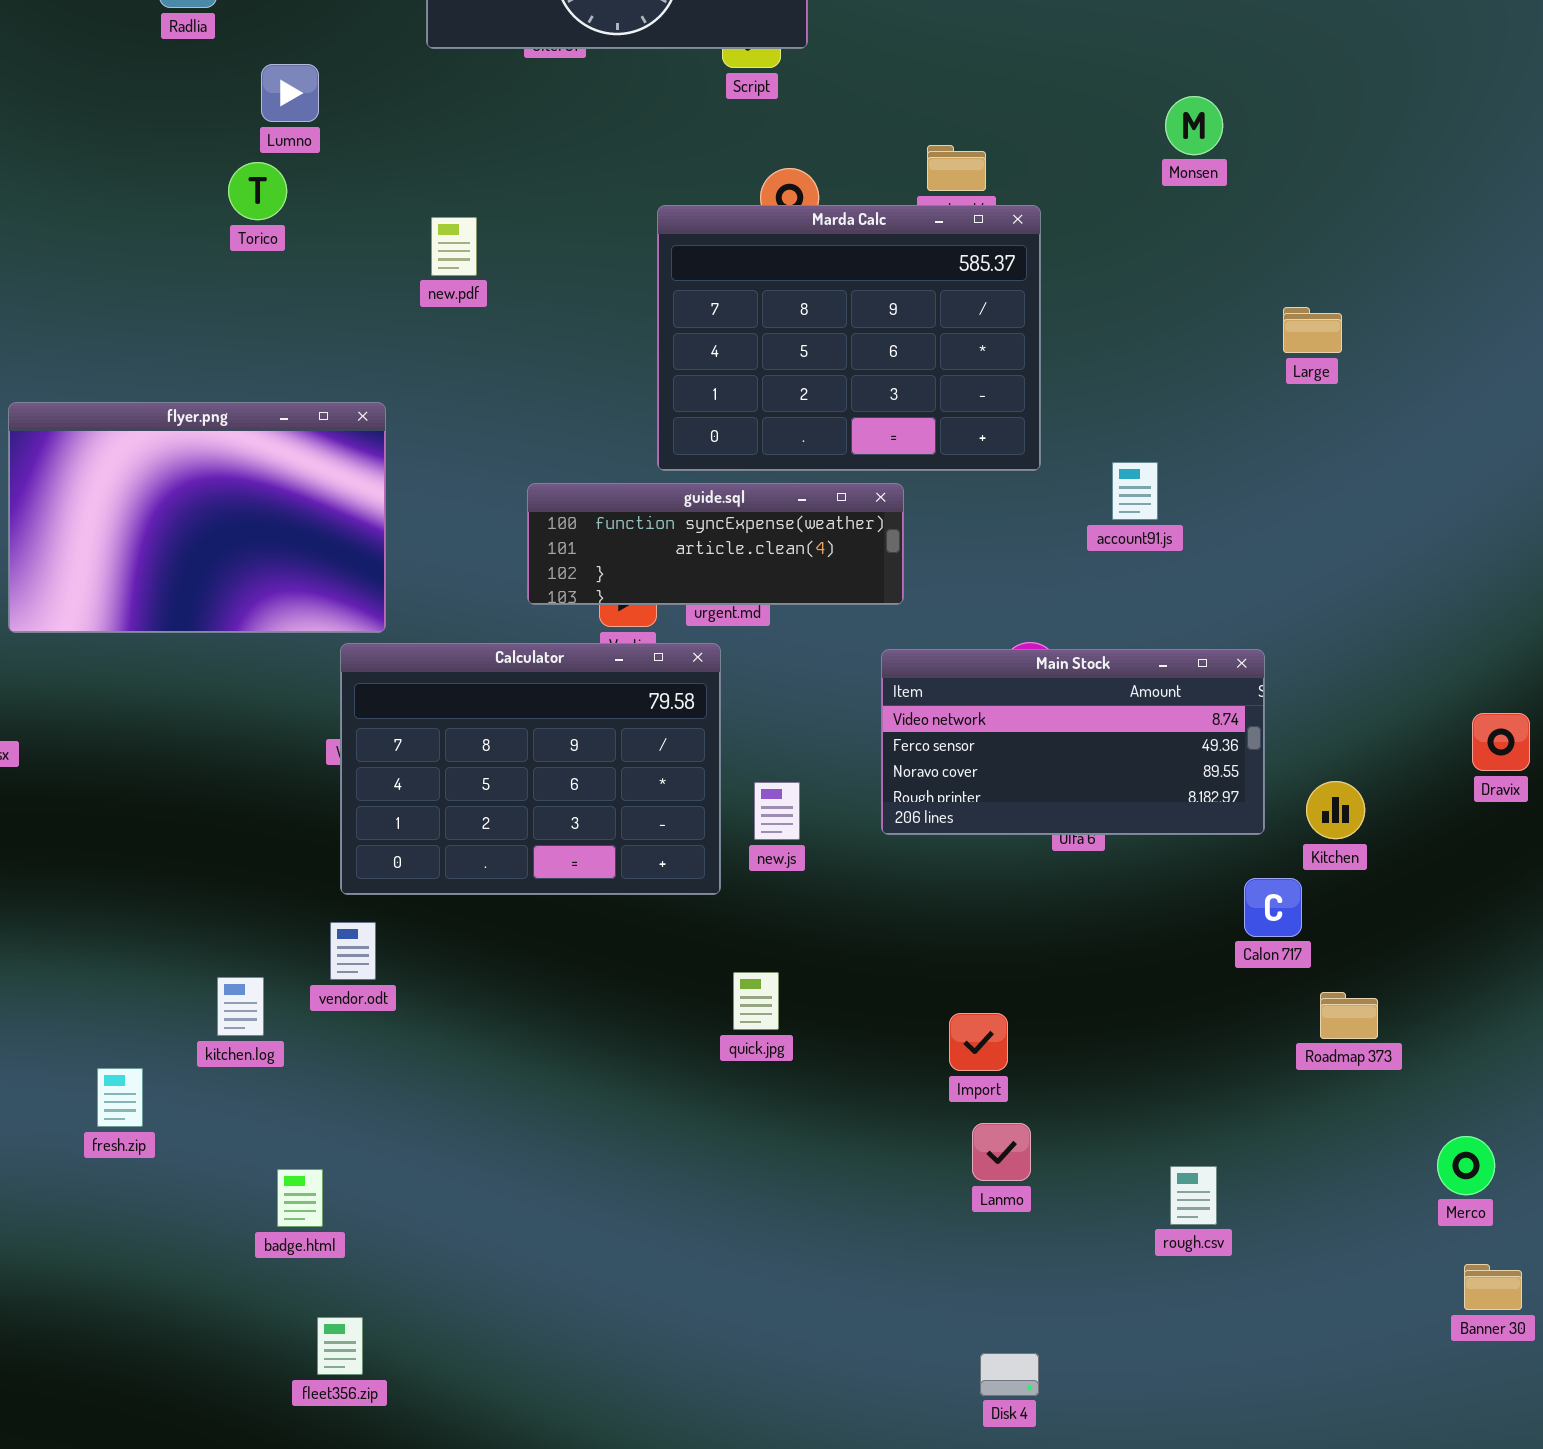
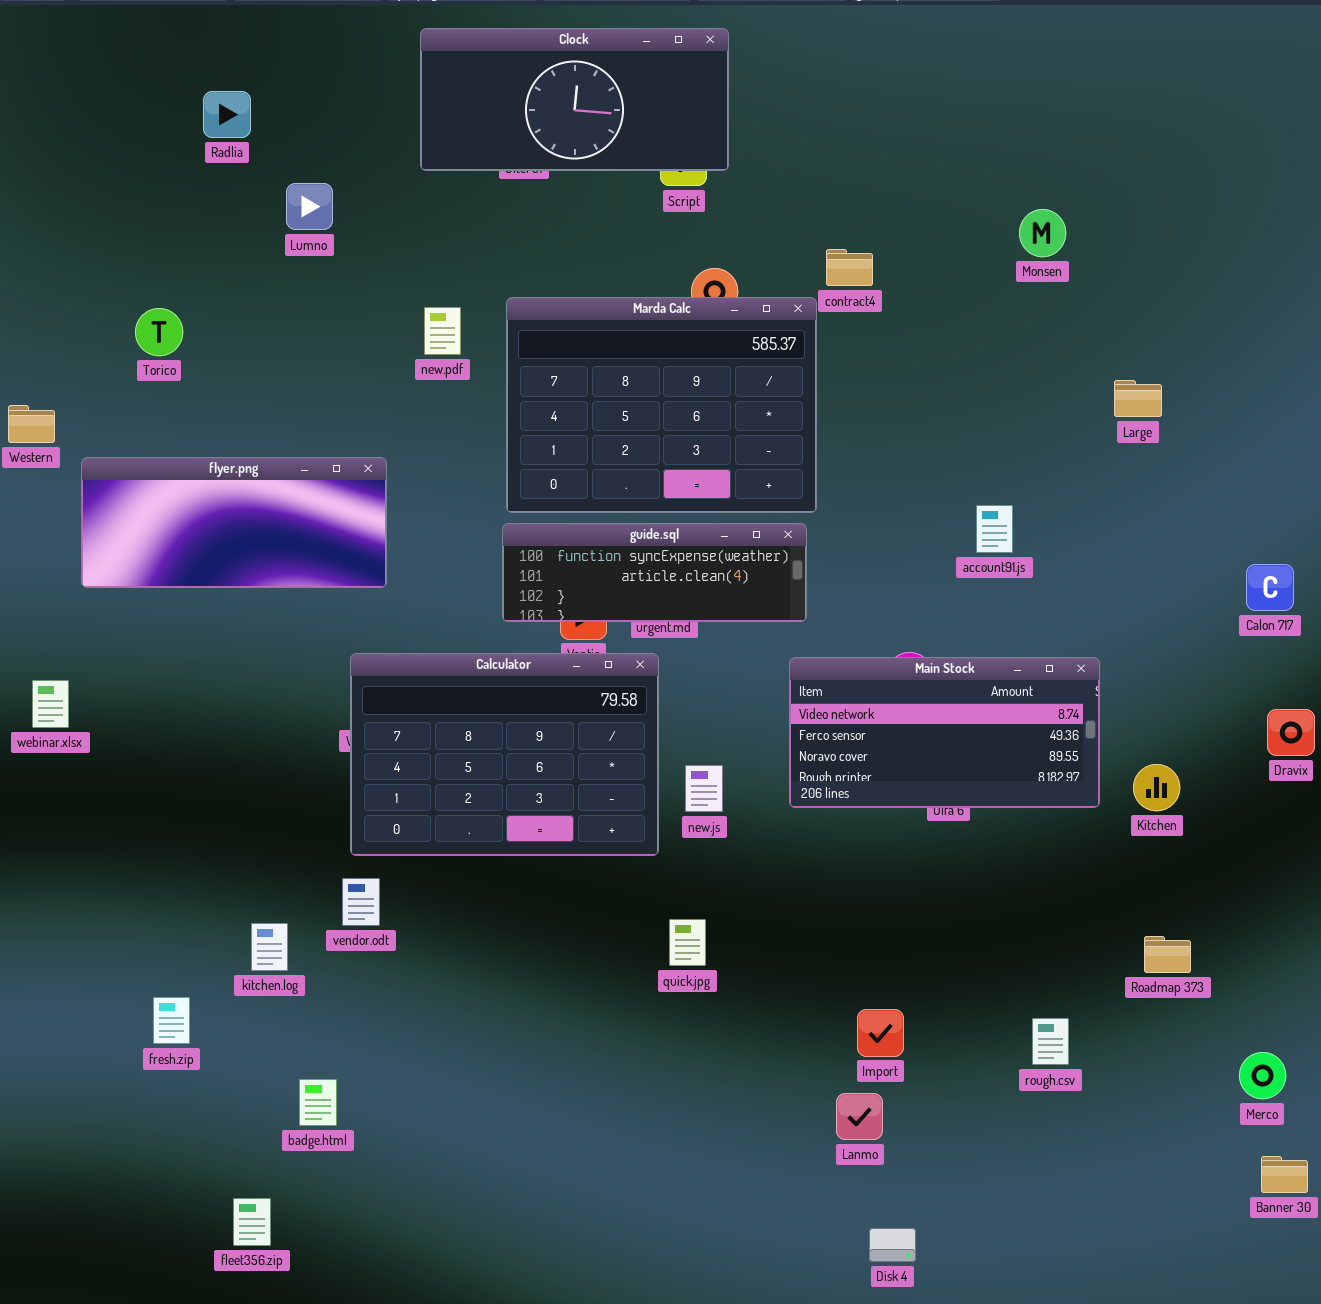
Torico: [228,162,287,220] -> [135,308,183,356], moved
Marda Calc: [657,205,1041,471] -> [506,297,817,513], moved
flyer.png: [8,402,386,633] -> [81,457,387,588], resized
Calon 717: [1244,878,1302,937] -> [1246,564,1294,611], moved
Import: [949,1013,1008,1071] -> [857,1009,904,1057], moved
Lanmo: [972,1123,1031,1181] -> [836,1093,883,1140], moved
rough.csv: [1170,1166,1217,1225] -> [1032,1018,1069,1065], moved
fleet356.zip: [317,1317,363,1375] -> [233,1198,271,1246], moved

